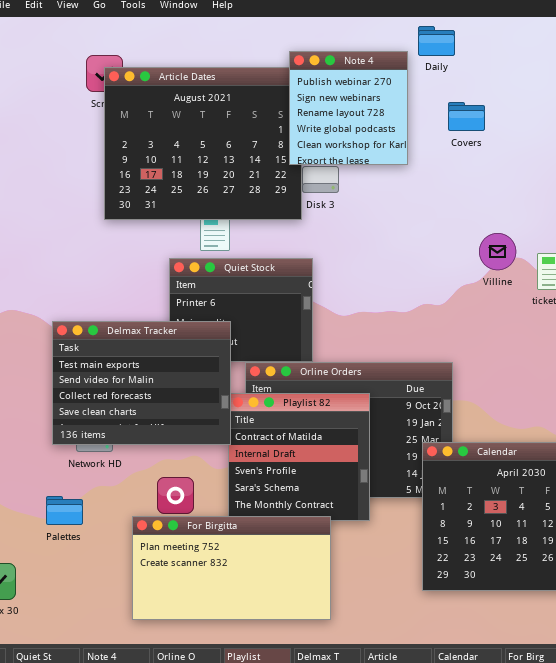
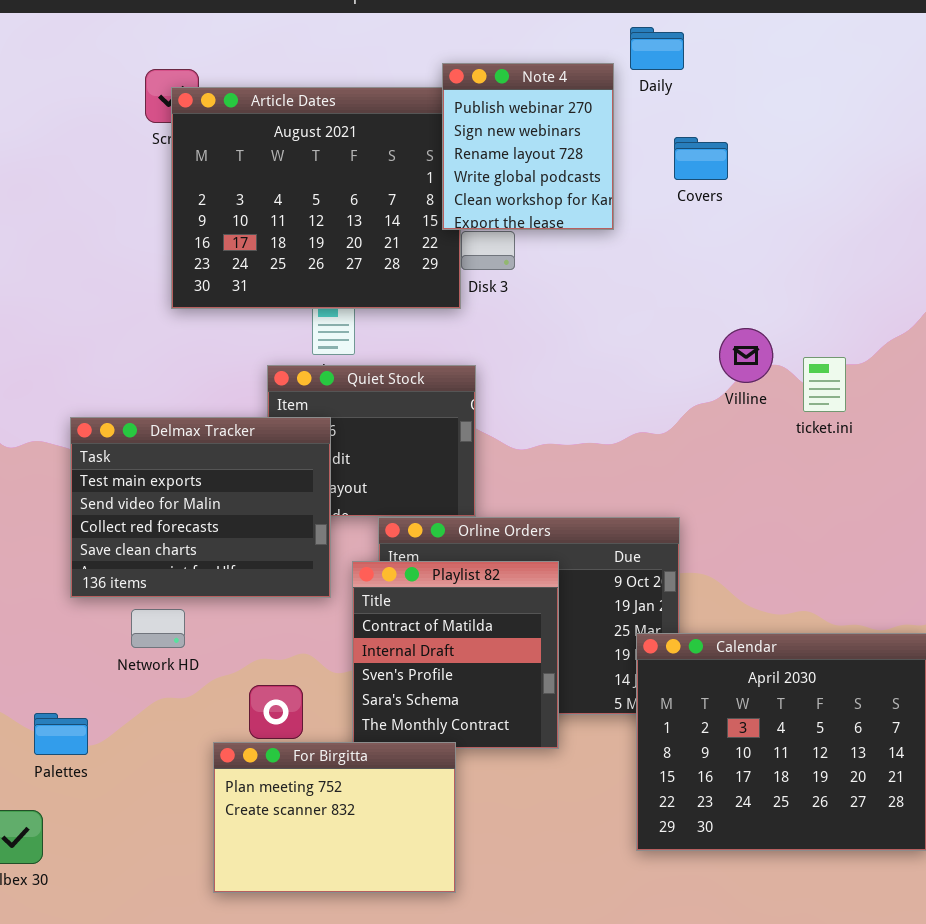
Delmax Tracker: [52,321,231,445] -> [70,417,331,598], moved
Palettes: [46,496,83,525] -> [34,713,88,755], moved
For Birgitta: [132,516,331,620] -> [213,742,456,893], resized

